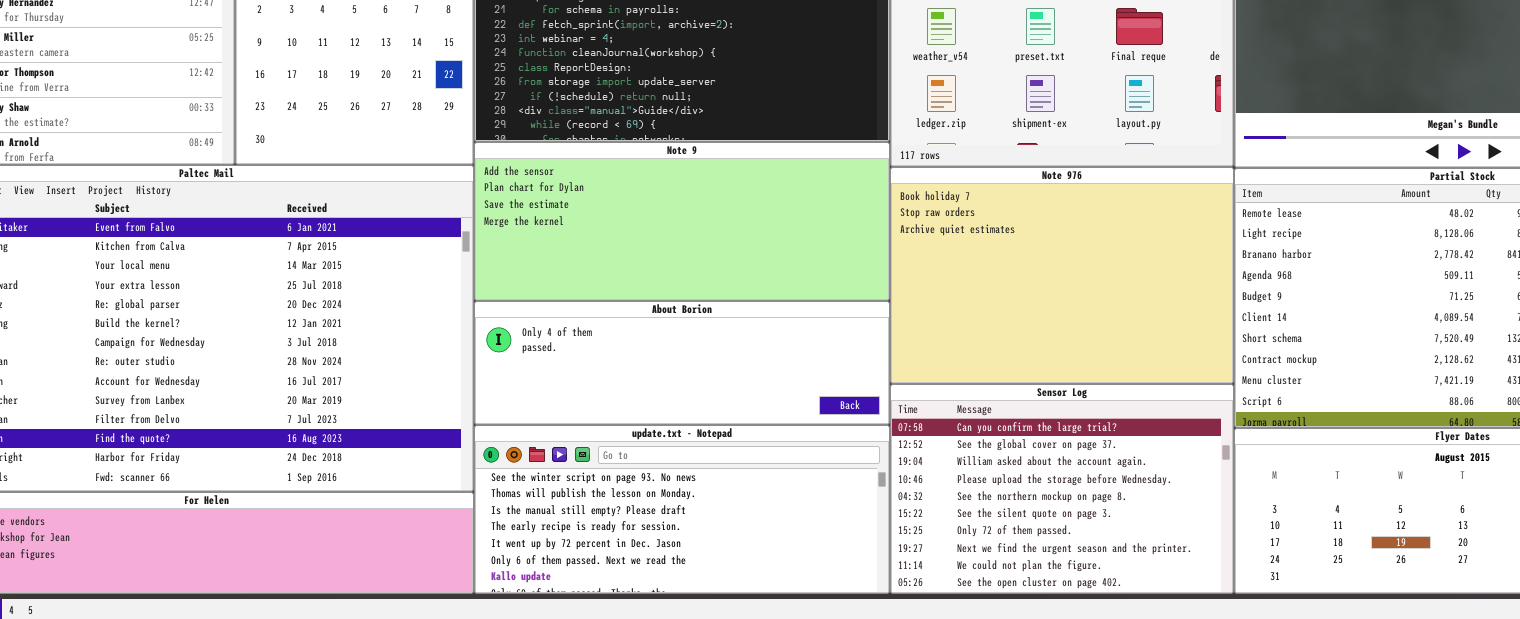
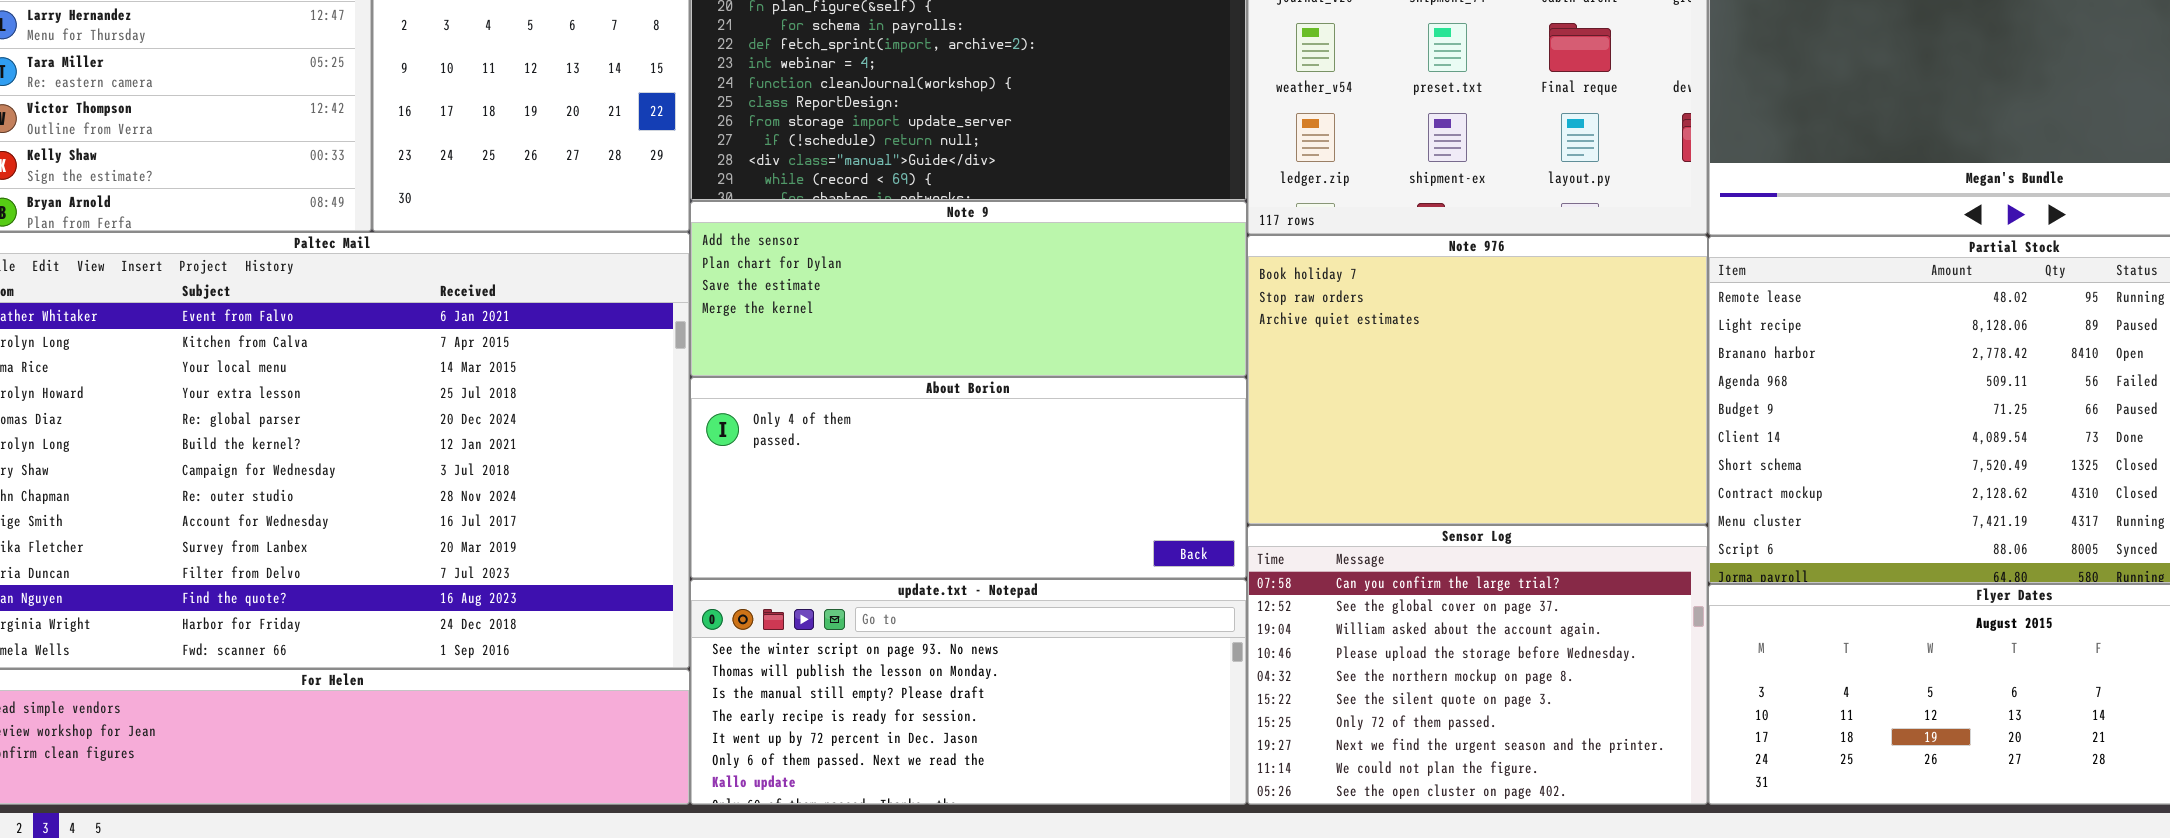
Note 9: [474,142,890,301] -> [690,201,1247,377], resized
About Borion: [474,301,890,425] -> [690,377,1247,579], resized

